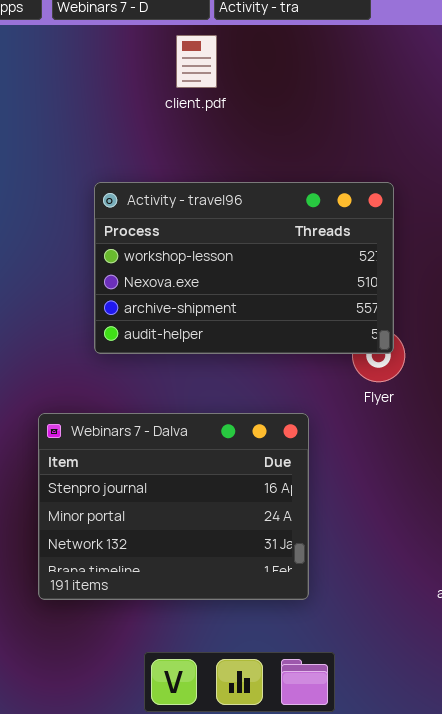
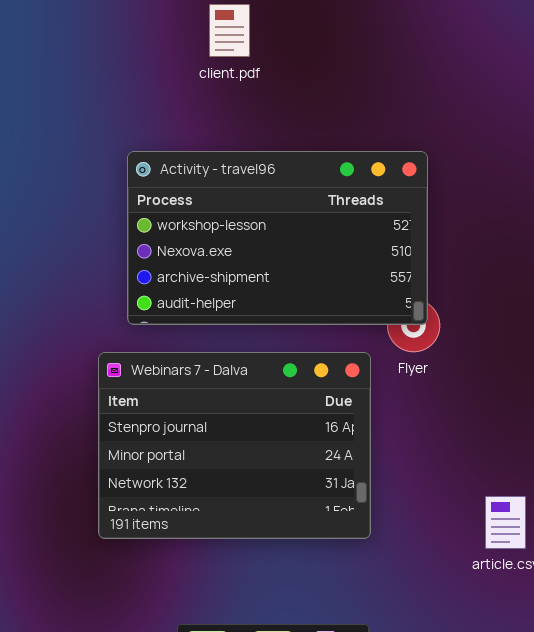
Webinars 7 - Dalva: [38,413,309,600] -> [98,352,371,539], moved

